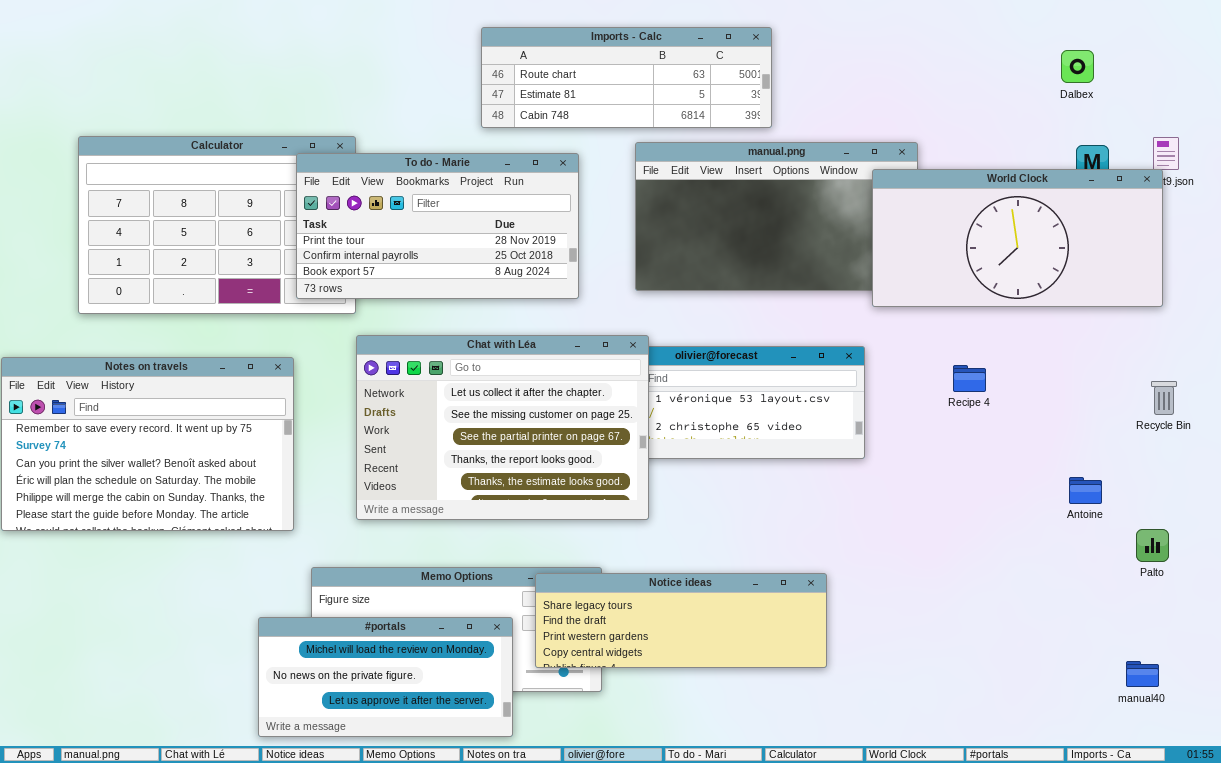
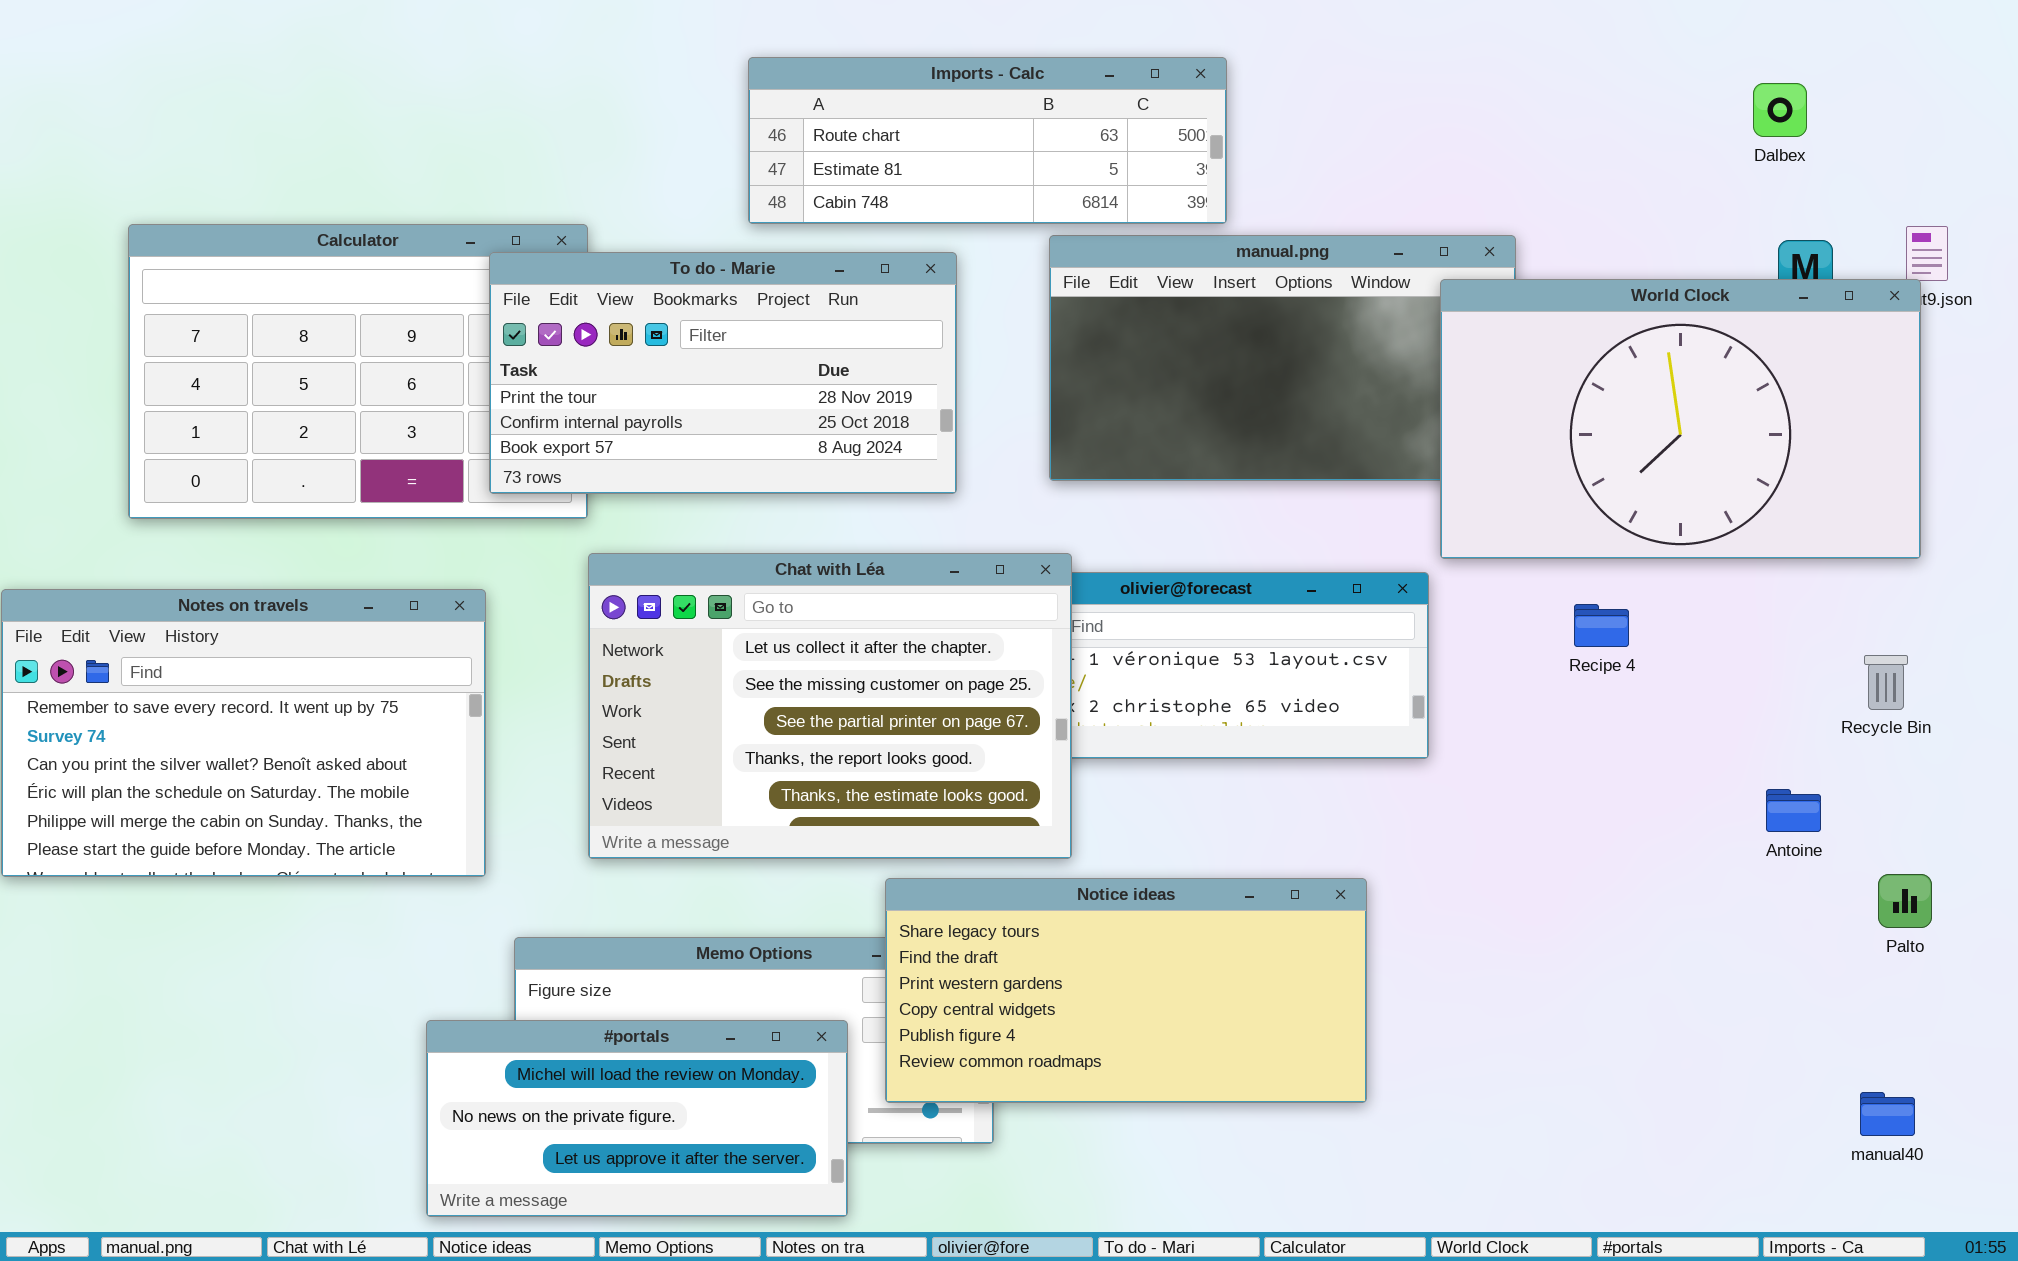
Imports - Calc: [481,27,772,128] -> [748,57,1227,224], moved
World Clock: [872,169,1163,307] -> [1440,279,1921,559], resized
Recycle Bin: [1151,381,1177,415] -> [1864,655,1908,710], moved
Notice ideas: [535,573,827,668] -> [885,878,1367,1103], resized

